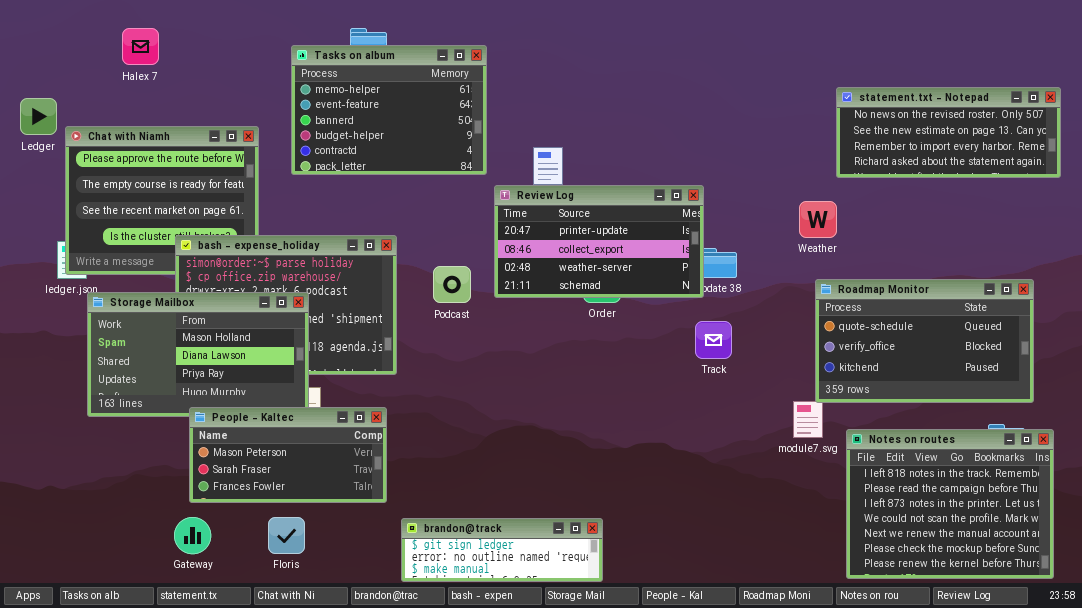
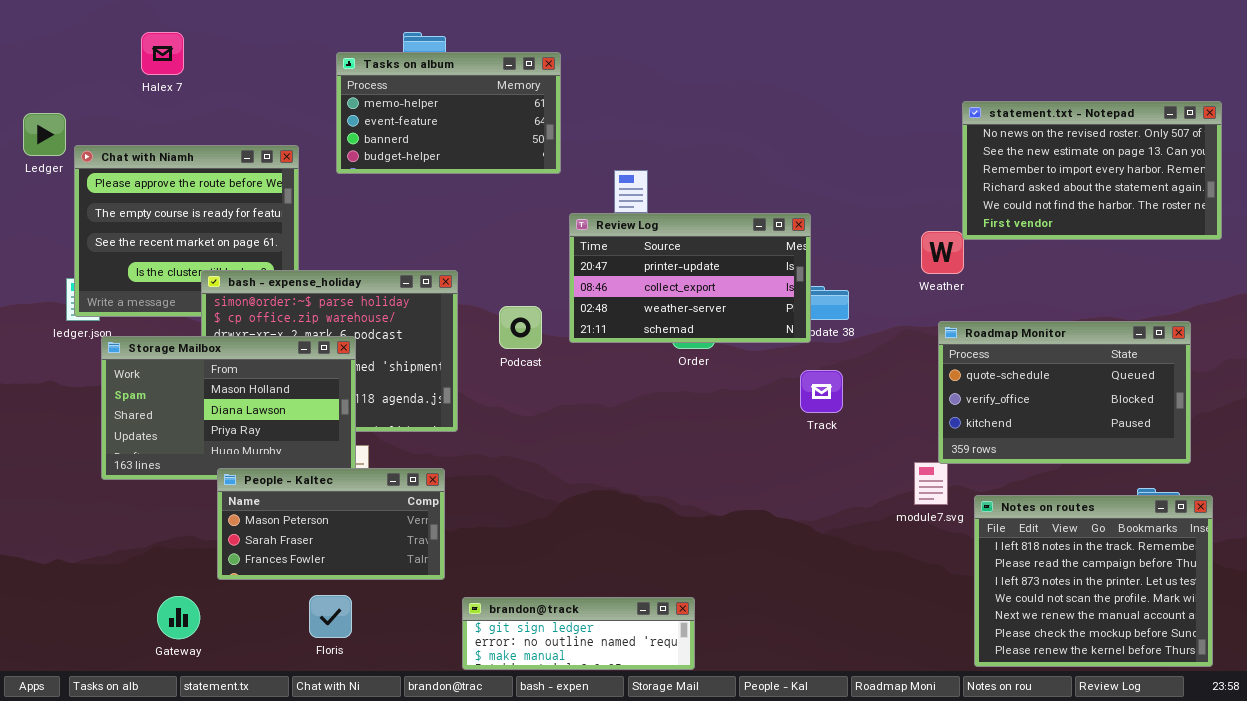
Tasks on album: [291,45,487,175] -> [336,52,561,174], resized
statement.txt - Notepad: [836,87,1061,178] -> [962,101,1222,240], resized
Gateway: [174,517,211,554] -> [157,596,200,639], moved

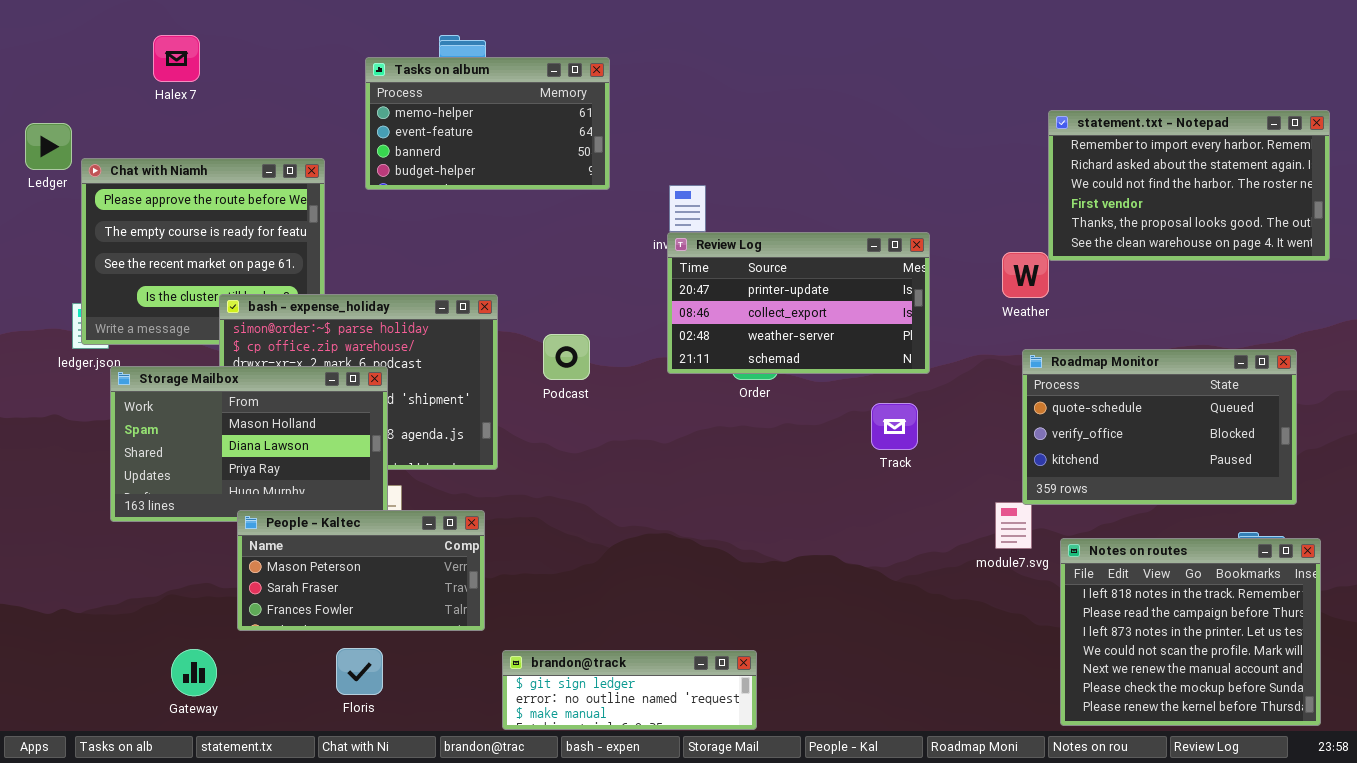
statement.txt - Notepad: [962,101,1222,240] -> [1048,110,1330,261], scrolled down 2 rows
Review Log: [569,213,811,343] -> [667,232,930,374], moved

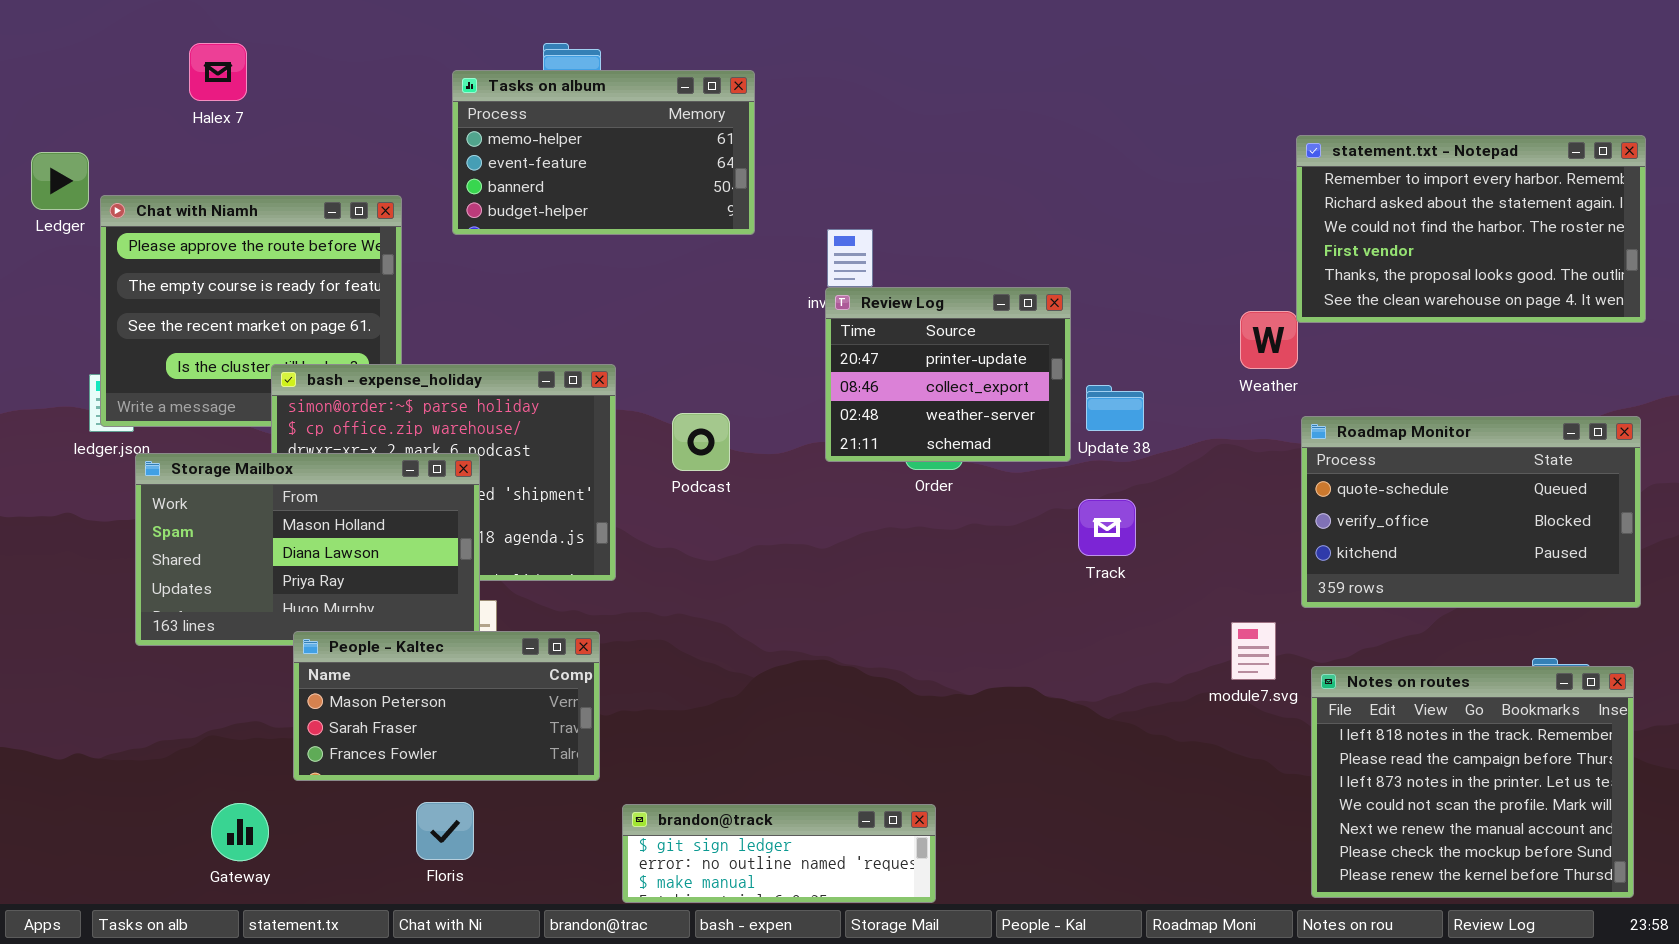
Review Log: [667,232,930,374] -> [825,287,1071,462], resized
Roadmap Monitor: [1022,349,1297,505] -> [1301,416,1641,608], moved

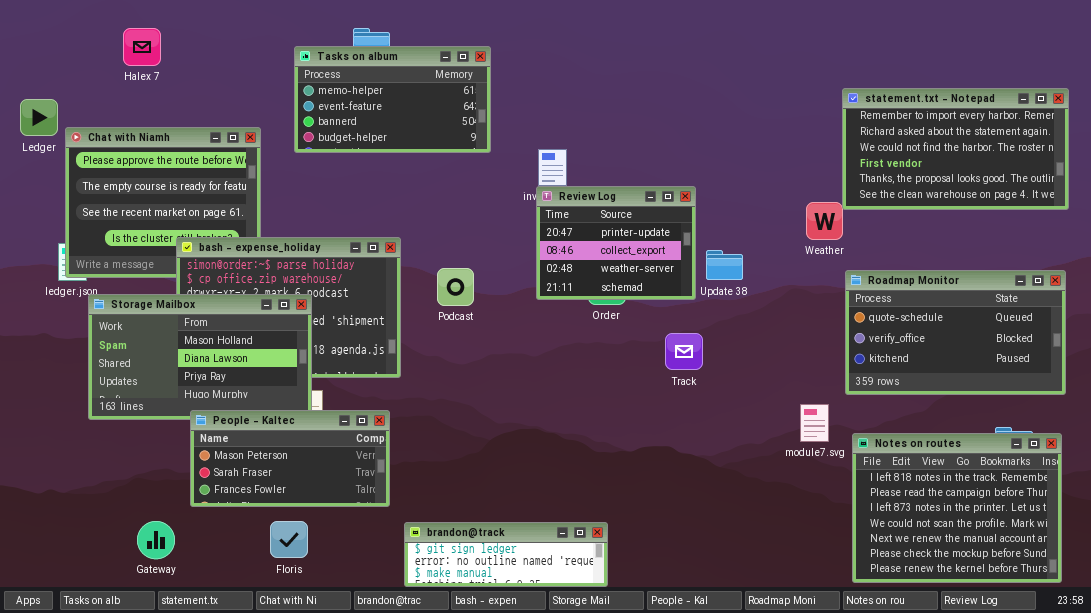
Track: [1078,499,1136,556] -> [665,333,703,370], moved

